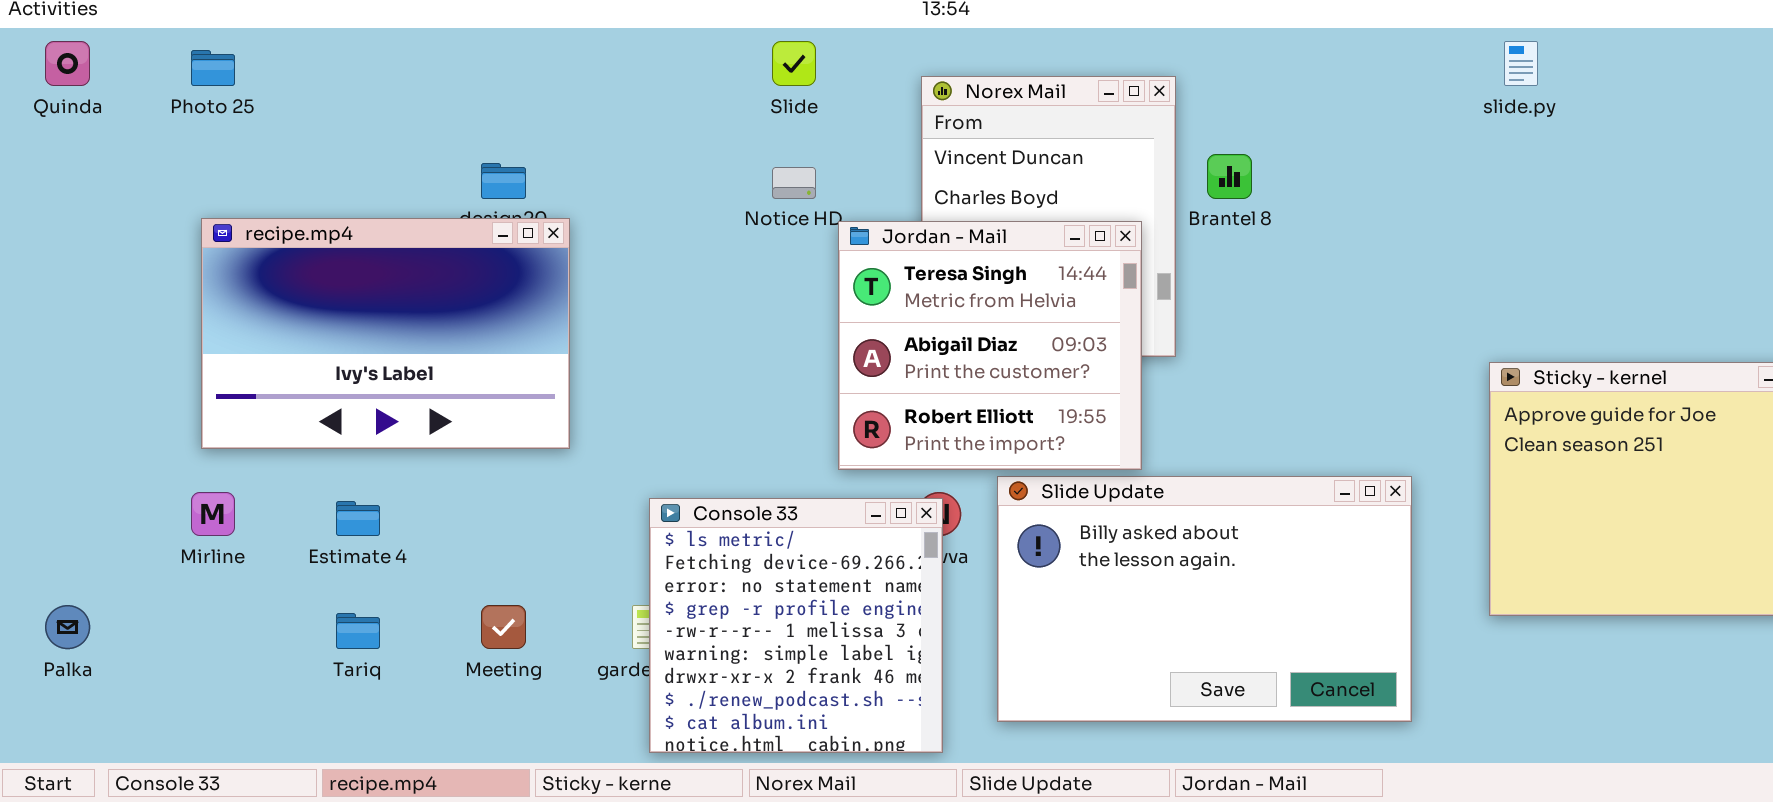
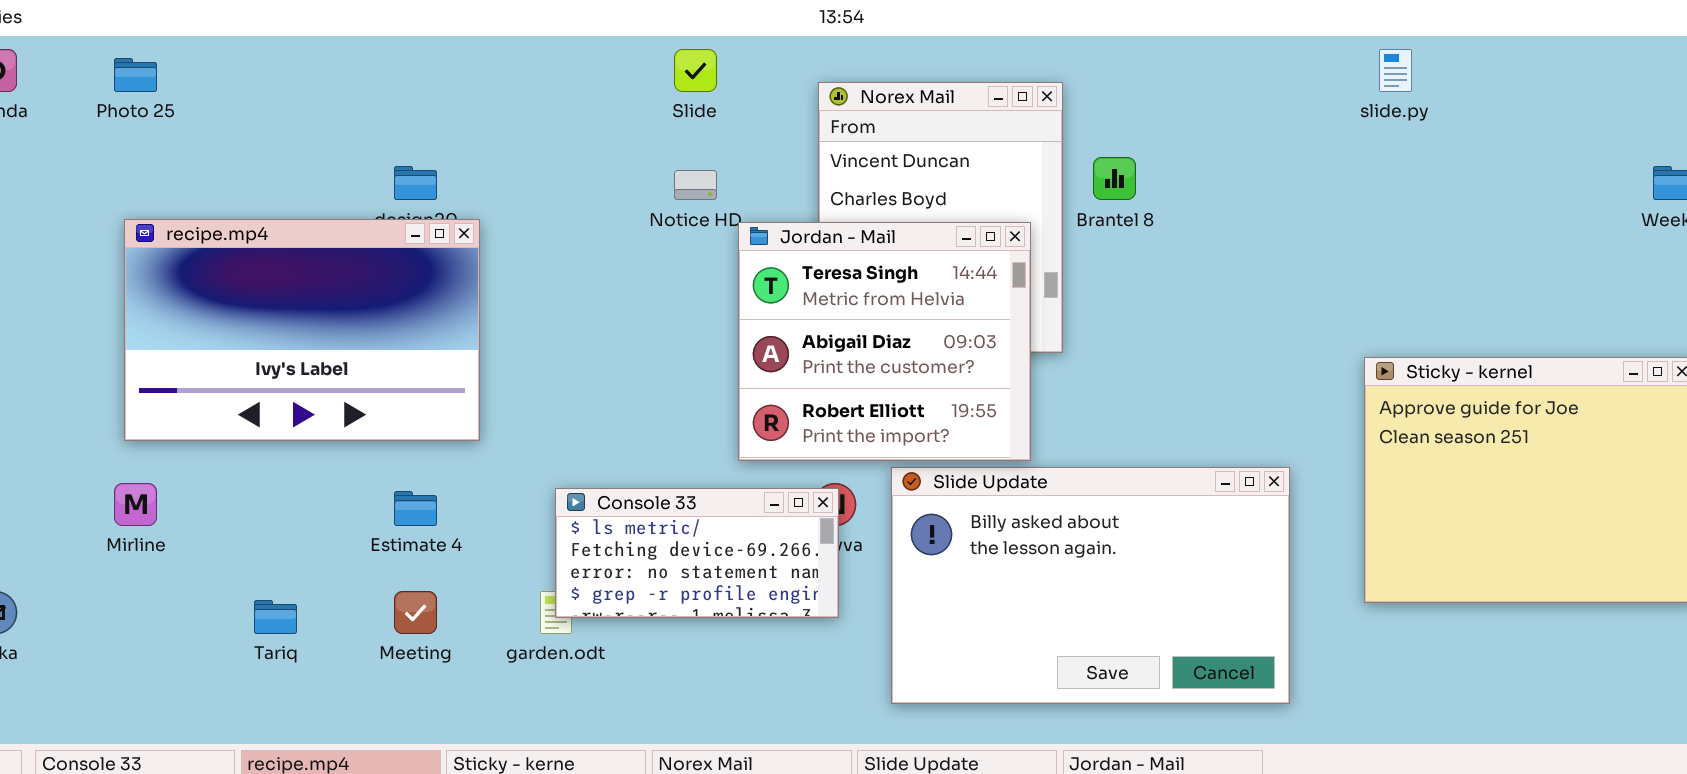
Console 33: [649,498,943,753] -> [555,488,839,618], resized
Estimate 4: [336,501,380,536] -> [394,491,437,526], moved

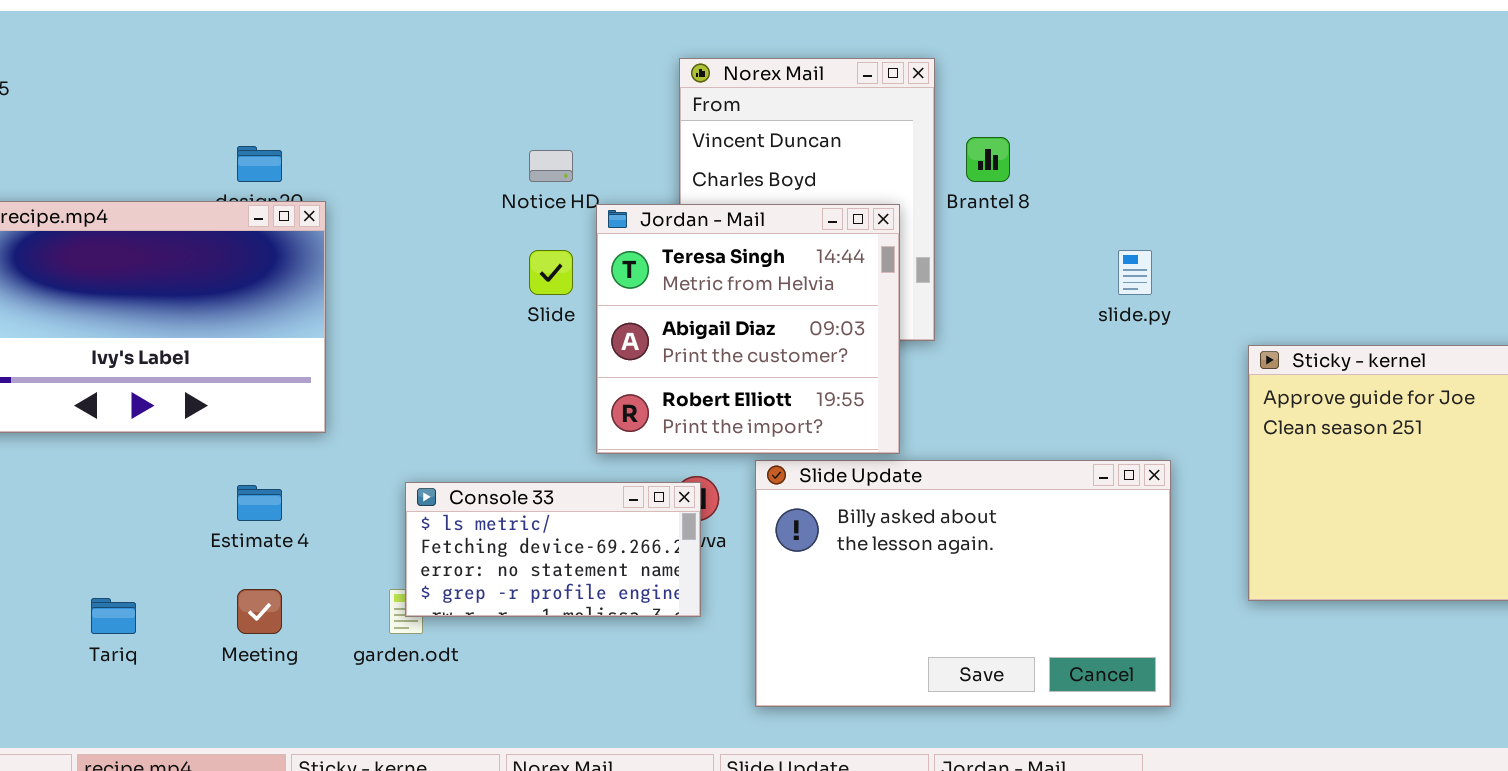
Slide: [674,49,717,92] -> [529,250,573,295], moved
slide.py: [1379,49,1412,92] -> [1118,250,1152,295], moved

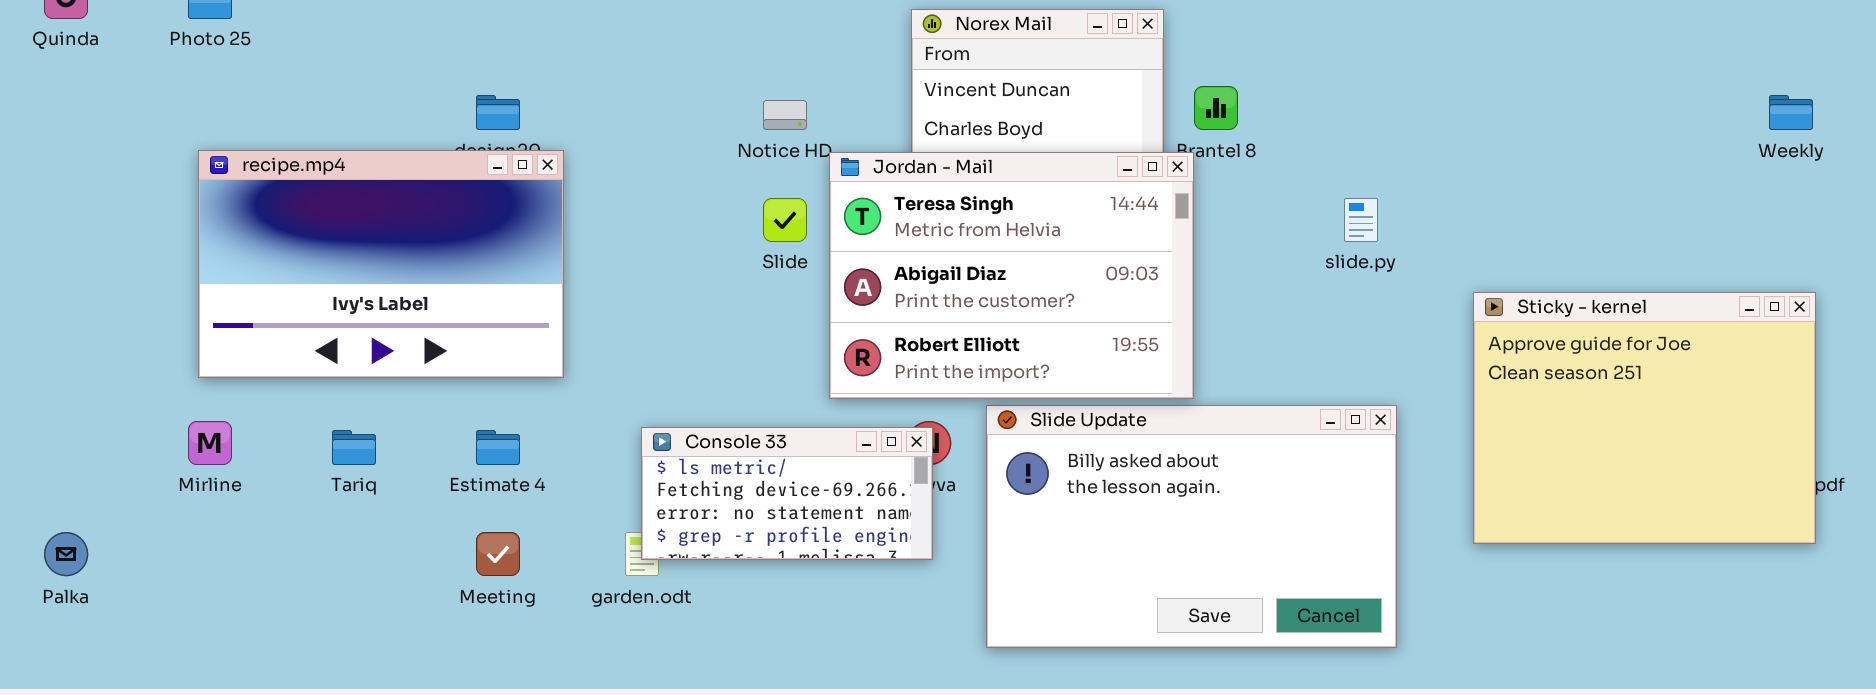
Jordan - Mail: [596,204,900,454] -> [829,152,1194,399], resized
Tariq: [91,598,136,634] -> [332,430,376,465], moved

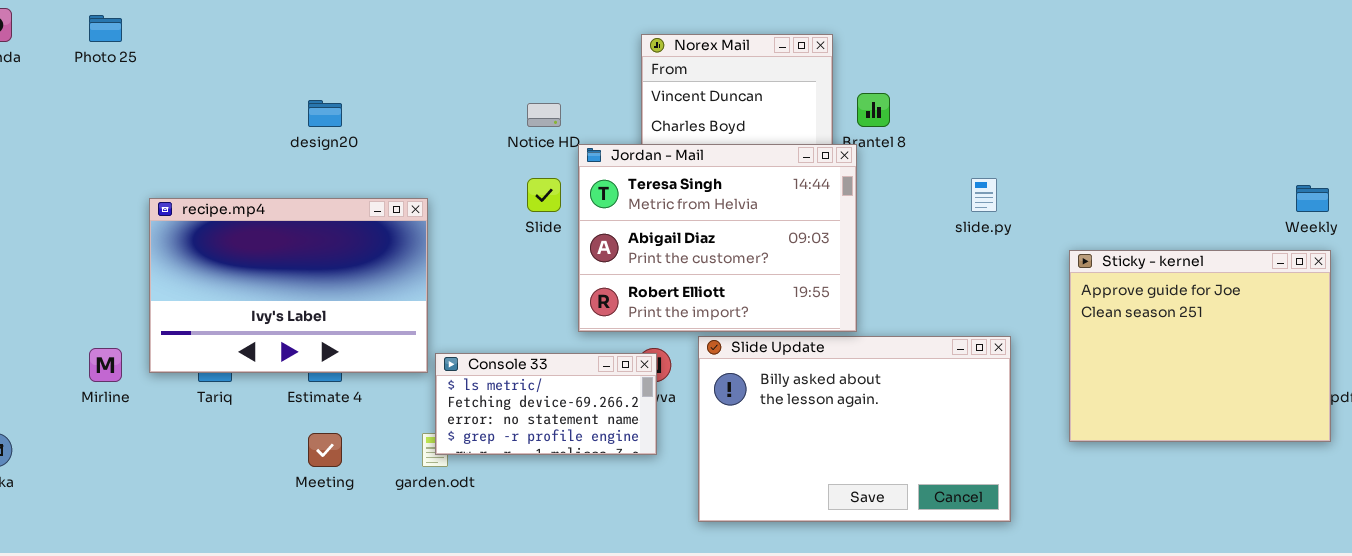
Weekly: [1769,95,1813,130] -> [1296,185,1329,212], moved
recipe.mp4: [198,150,564,378] -> [149,198,428,373], moved

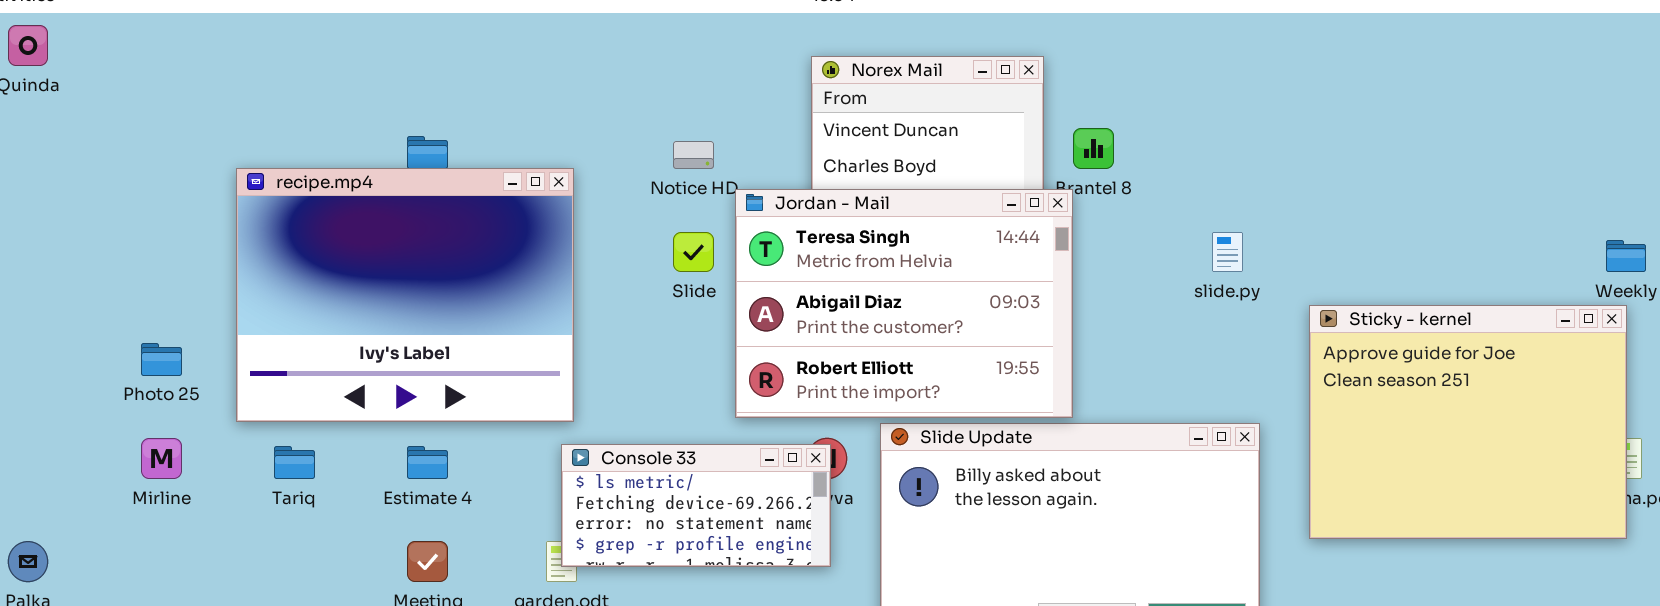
Photo 25: [89,15,122,42] -> [141,343,182,376], moved
recipe.mp4: [149,198,428,373] -> [236,168,574,422], moved, resized
Sticky - kernel: [1069,250,1331,442] -> [1309,305,1627,539], moved

